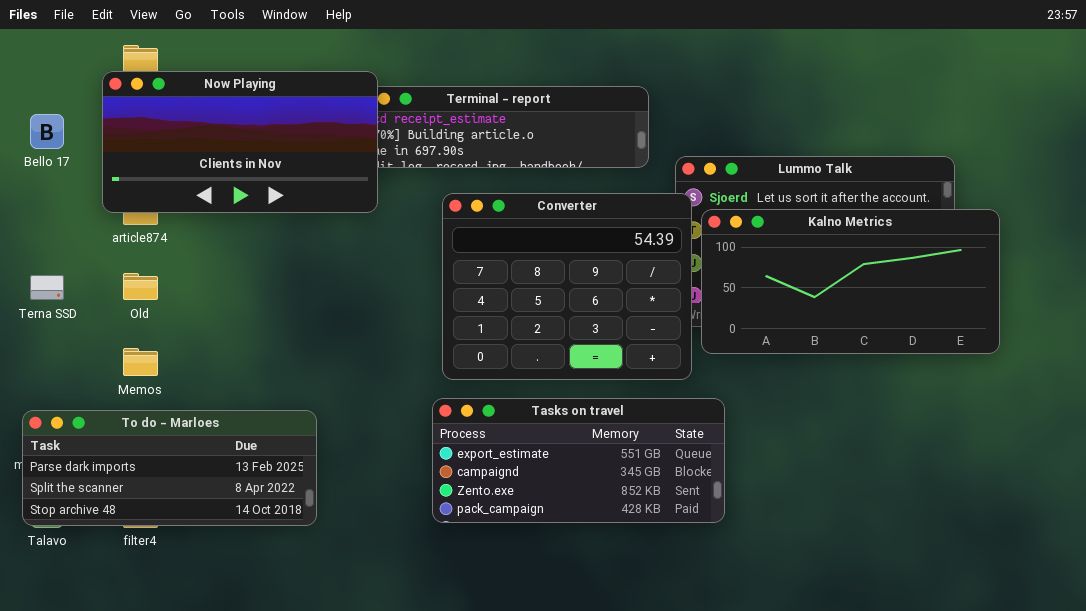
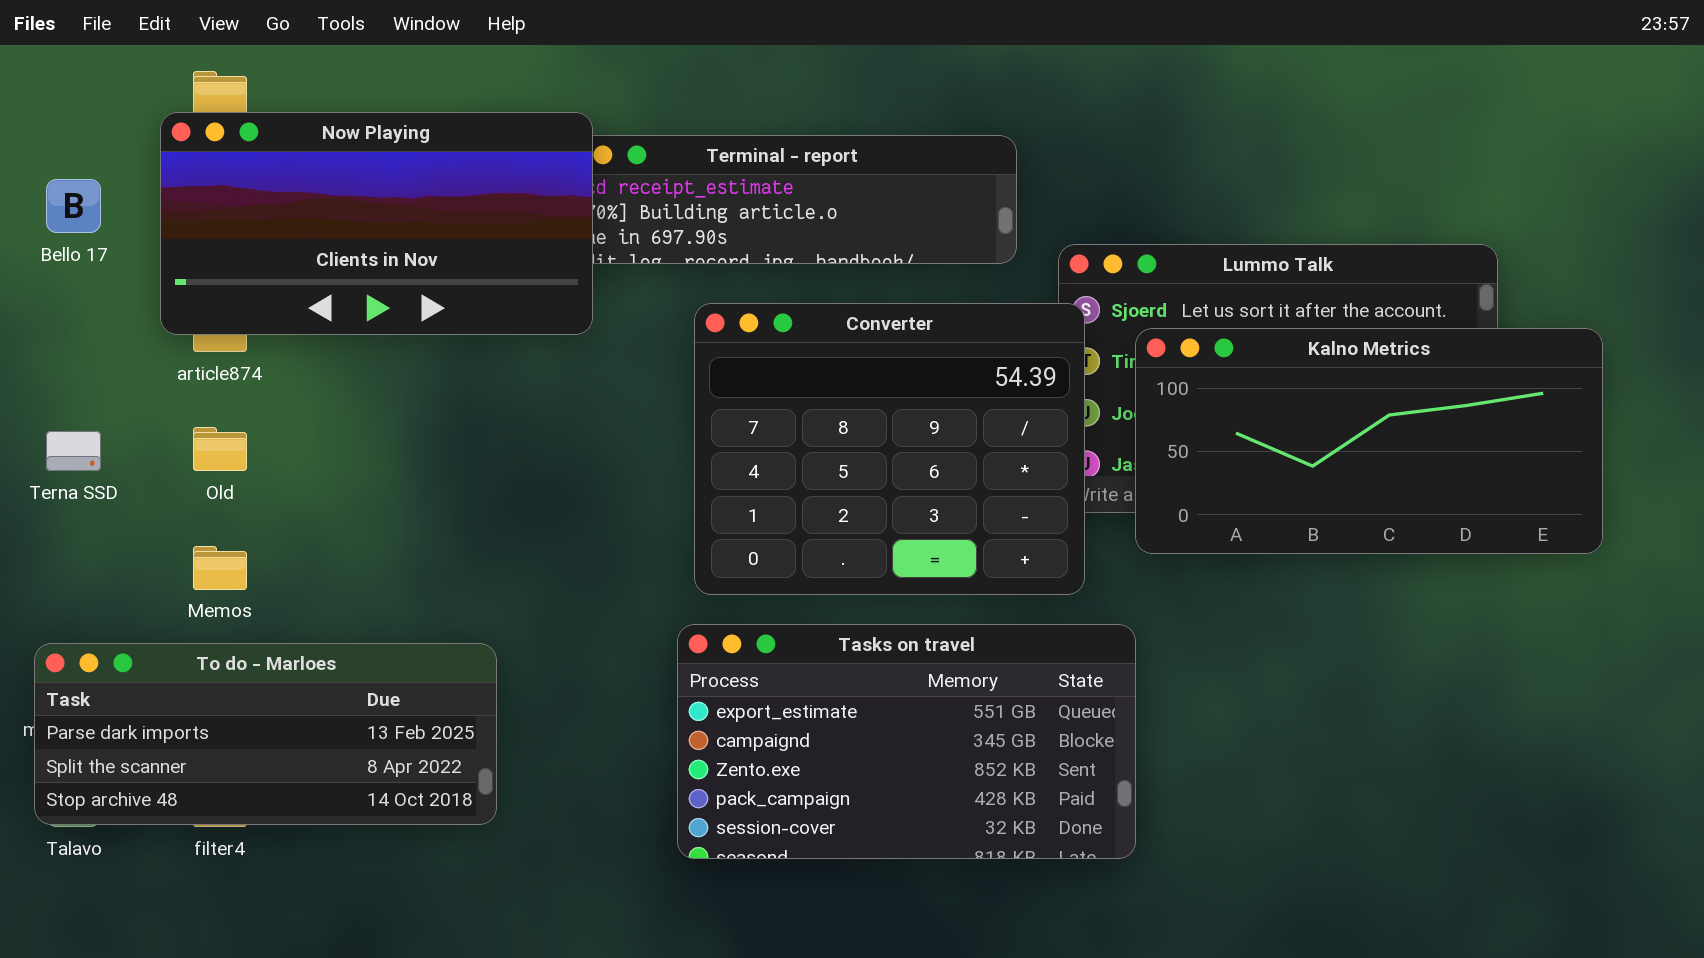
Kalno Metrics: [701,209,1000,354] -> [1135,328,1603,554], moved
Tasks on travel: [432,398,725,523] -> [677,624,1136,859], resized

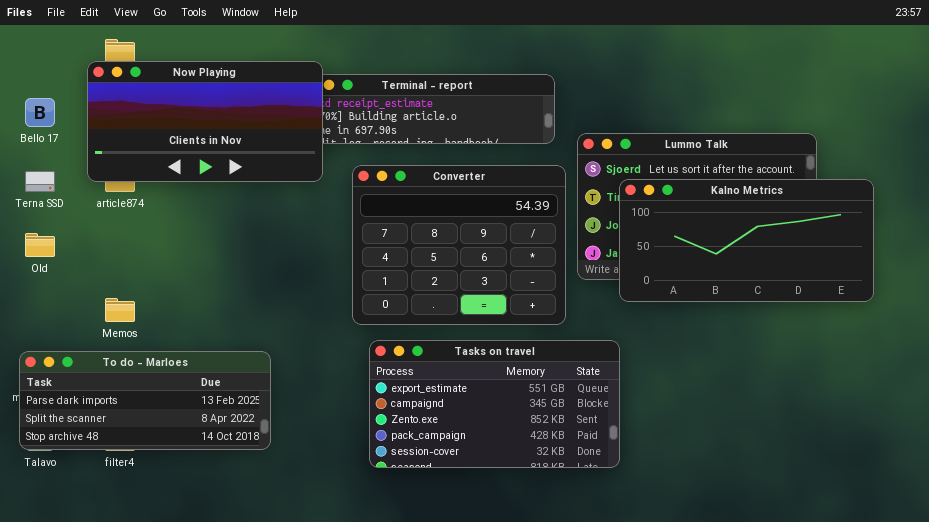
Converter: [694,303,1085,595] -> [352,165,566,325], moved
Old: [193,427,247,471] -> [25,233,55,257], moved
Terna SSD: [46,431,101,471] -> [25,171,55,192], moved

